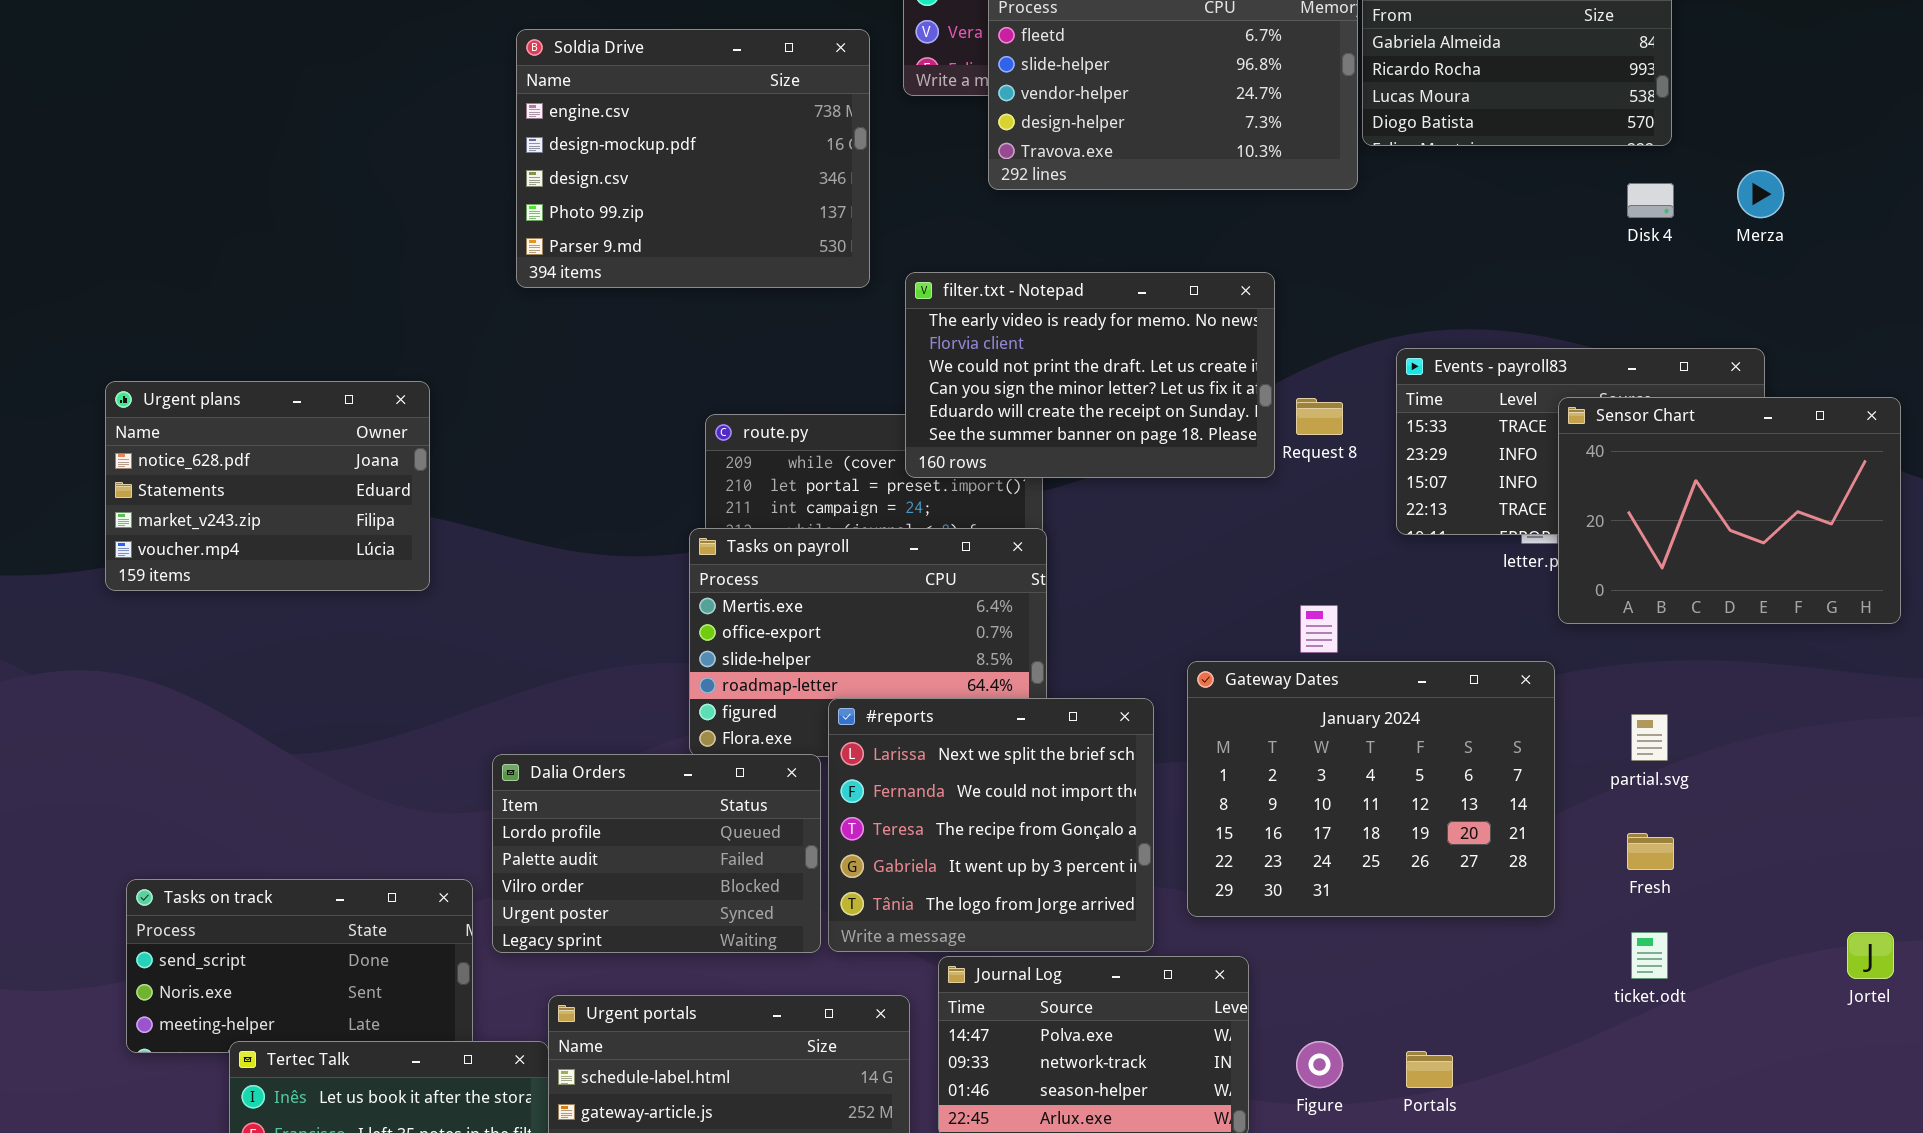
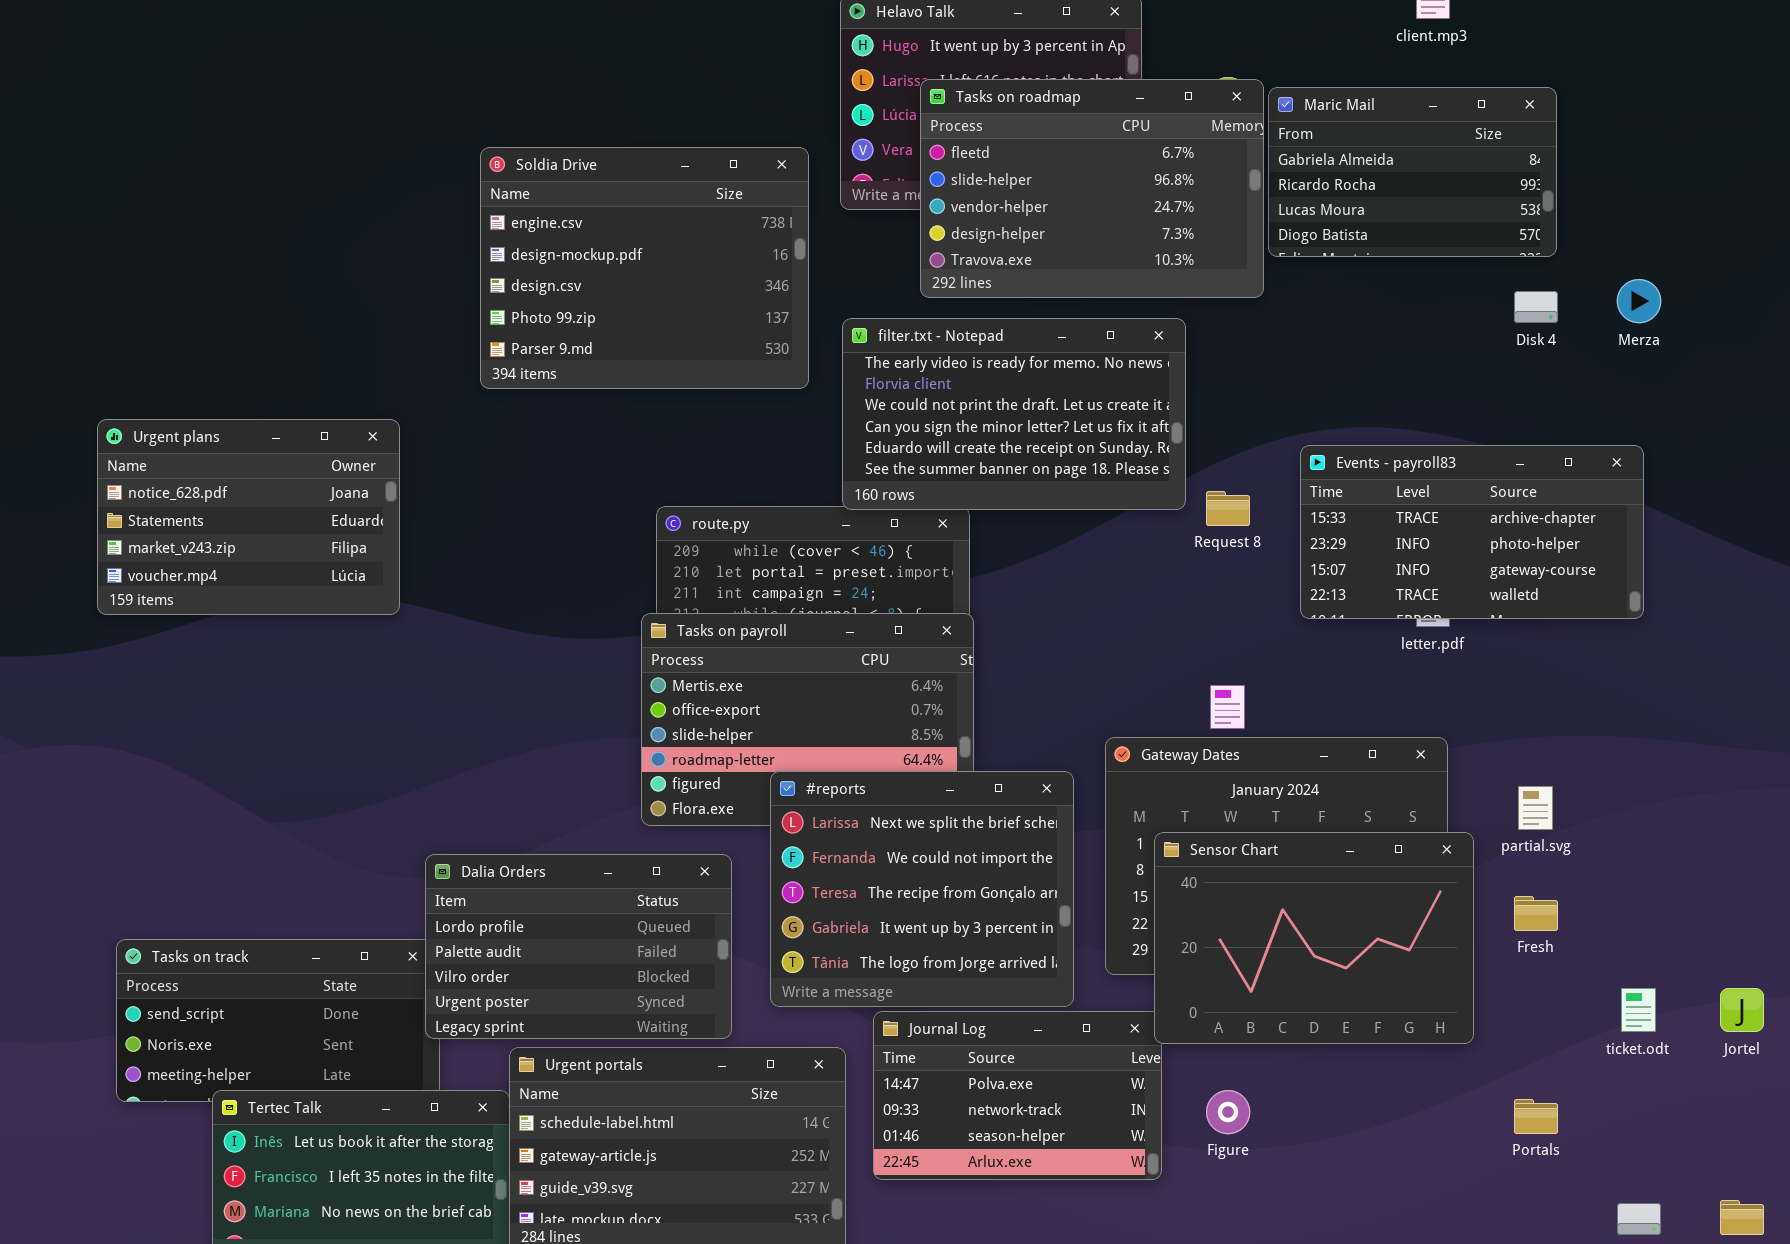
filter.txt - Notepad: [905,272,1275,478] -> [842,318,1186,510], moved
Urgent plans: [105,381,430,591] -> [97,419,400,615], moved
Sensor Chart: [1558,397,1901,624] -> [1154,832,1474,1044], moved
Dalia Orders: [492,754,821,953] -> [425,854,732,1039], moved
ticket.odt: [1631,932,1668,979] -> [1621,988,1656,1032], moved
Portals: [1406,1051,1453,1088] -> [1514,1099,1558,1134], moved

